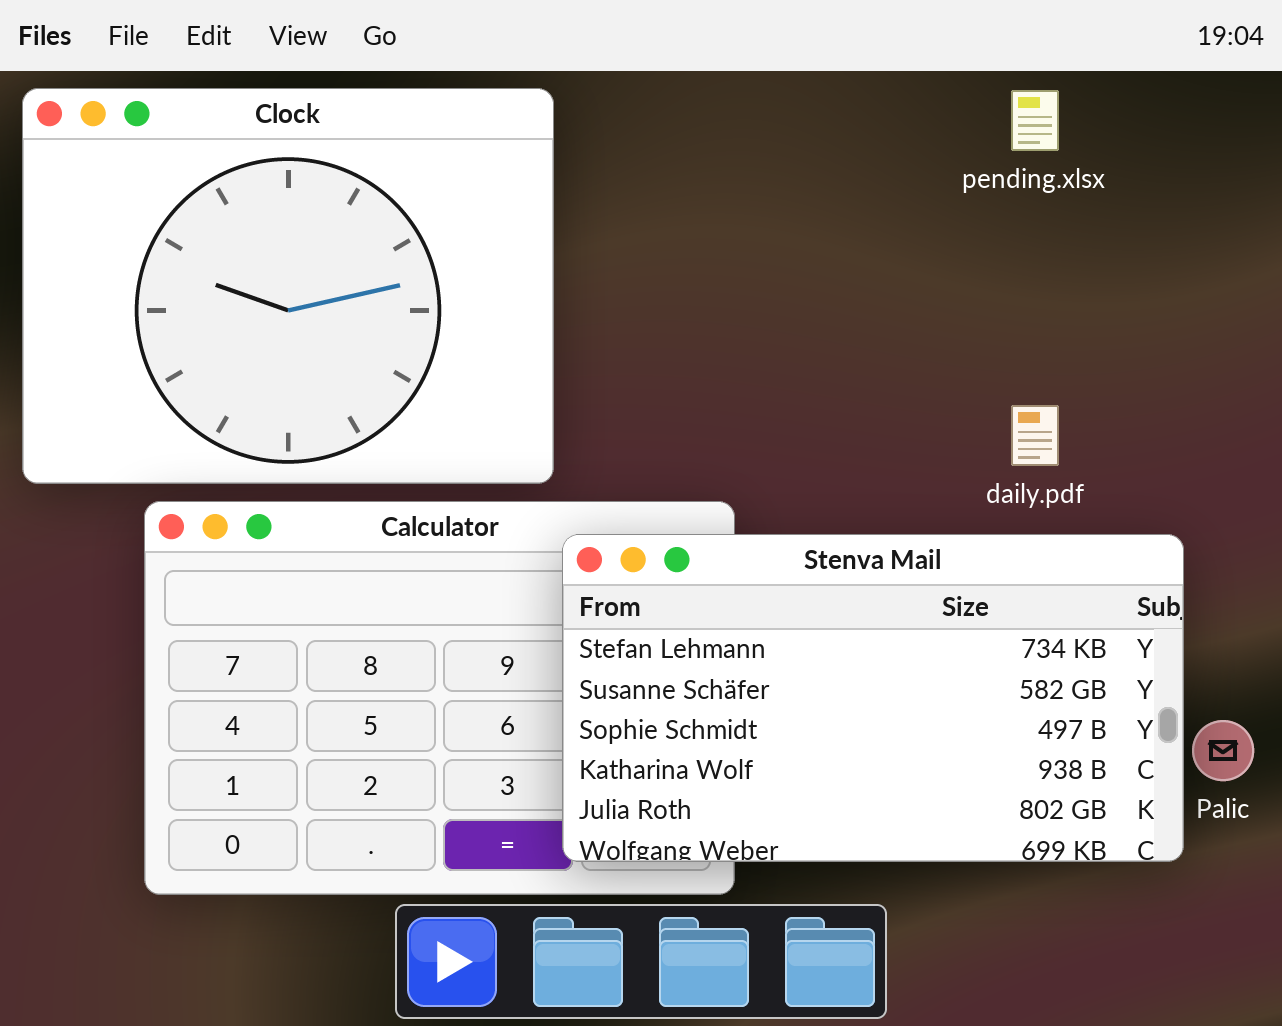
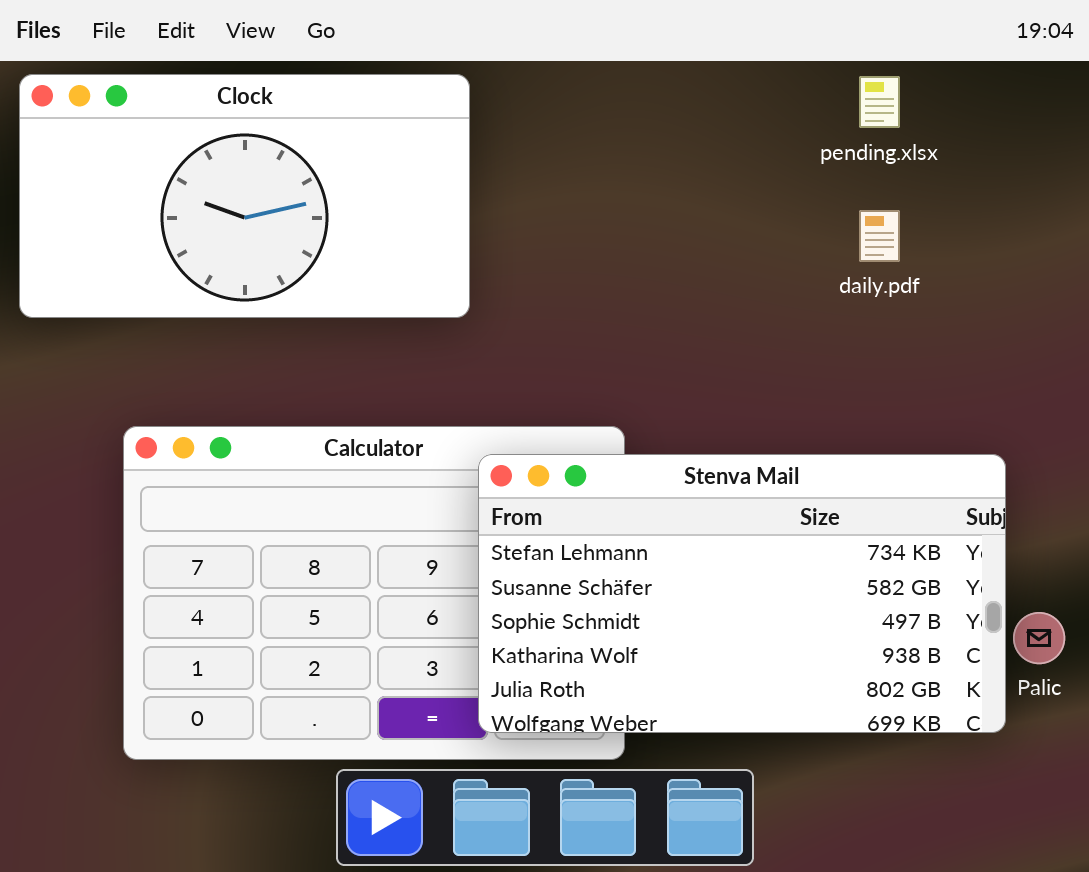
Clock: [22,88,554,484] -> [19,74,470,318], resized
daily.pdf: [1011,405,1059,466] -> [859,210,900,262], moved

